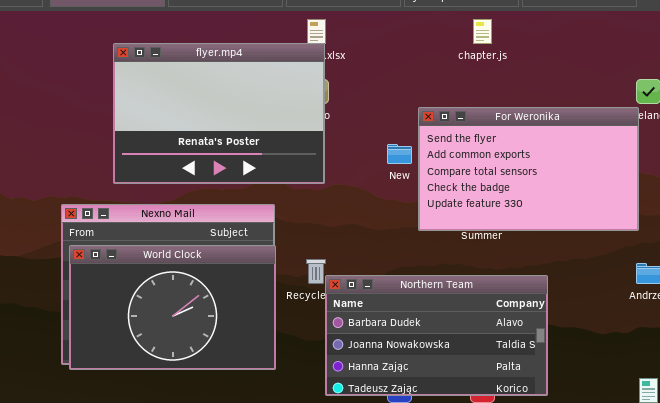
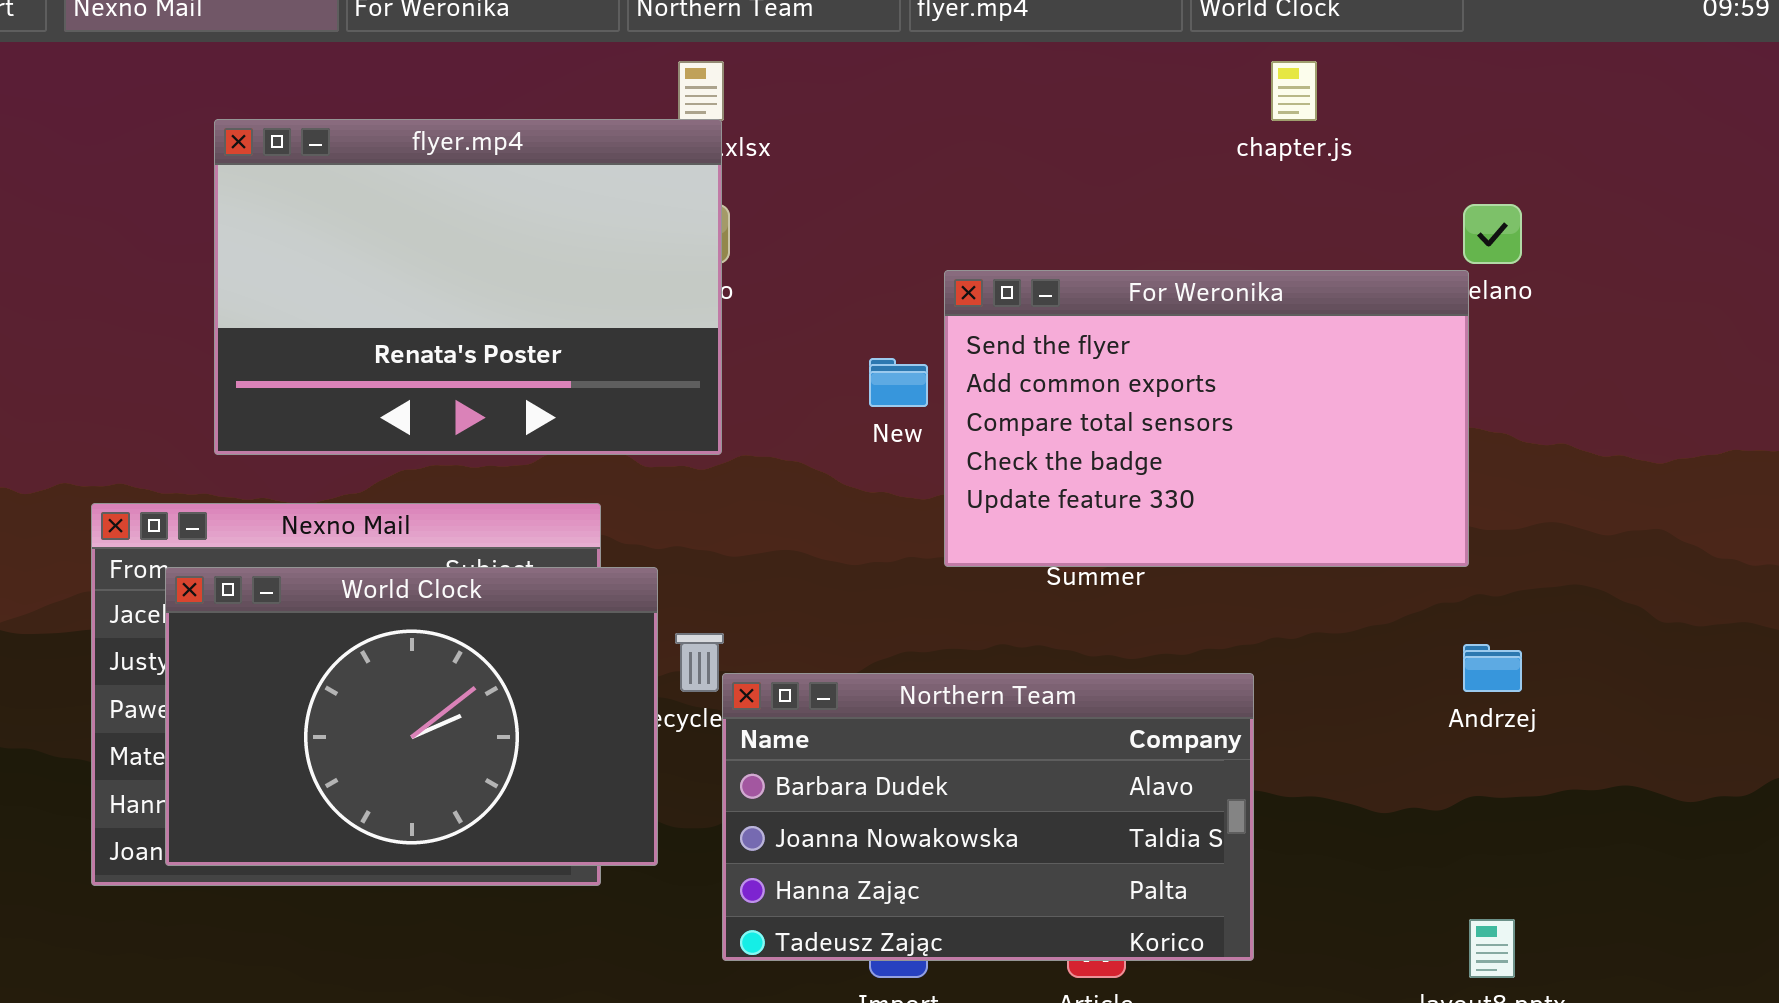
chapter.js: [473,19,492,44] -> [1271,61,1317,121], moved
World Clock: [69,245,276,370] -> [165,567,658,866], moved

